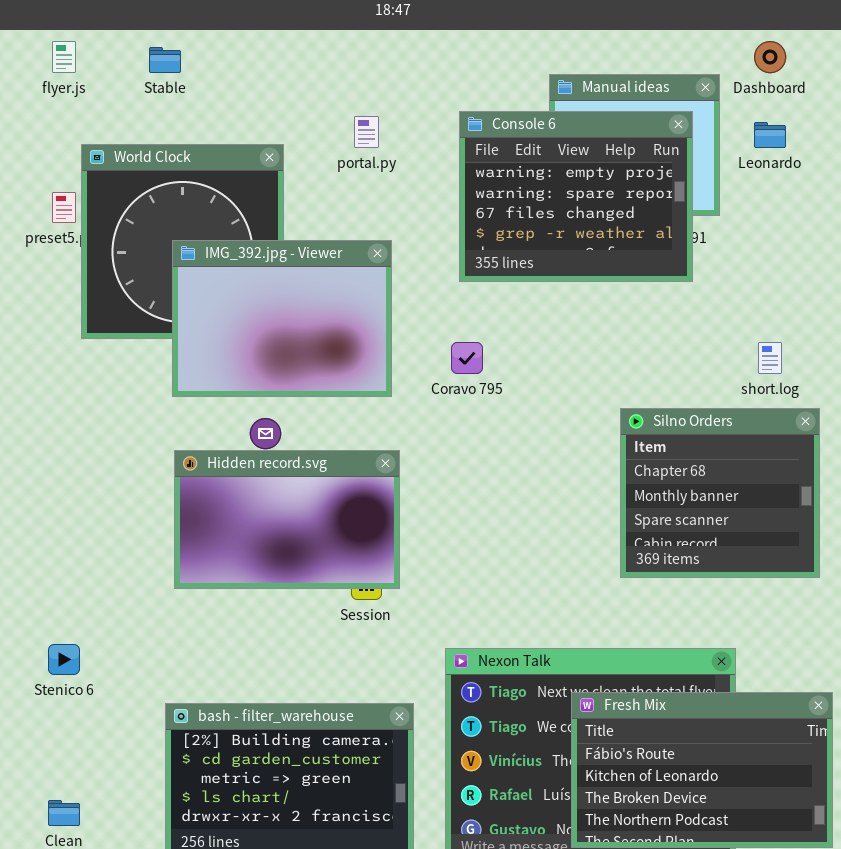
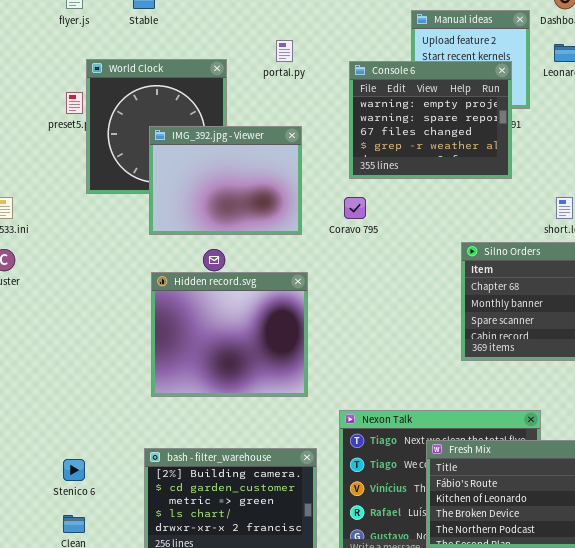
Console 6: [459,111,693,282] -> [349,61,512,179], moved
Hidden record.svg: [174,450,400,589] -> [151,272,308,397], resized
Stenico 6: [48,644,80,675] -> [63,459,85,481], moved

